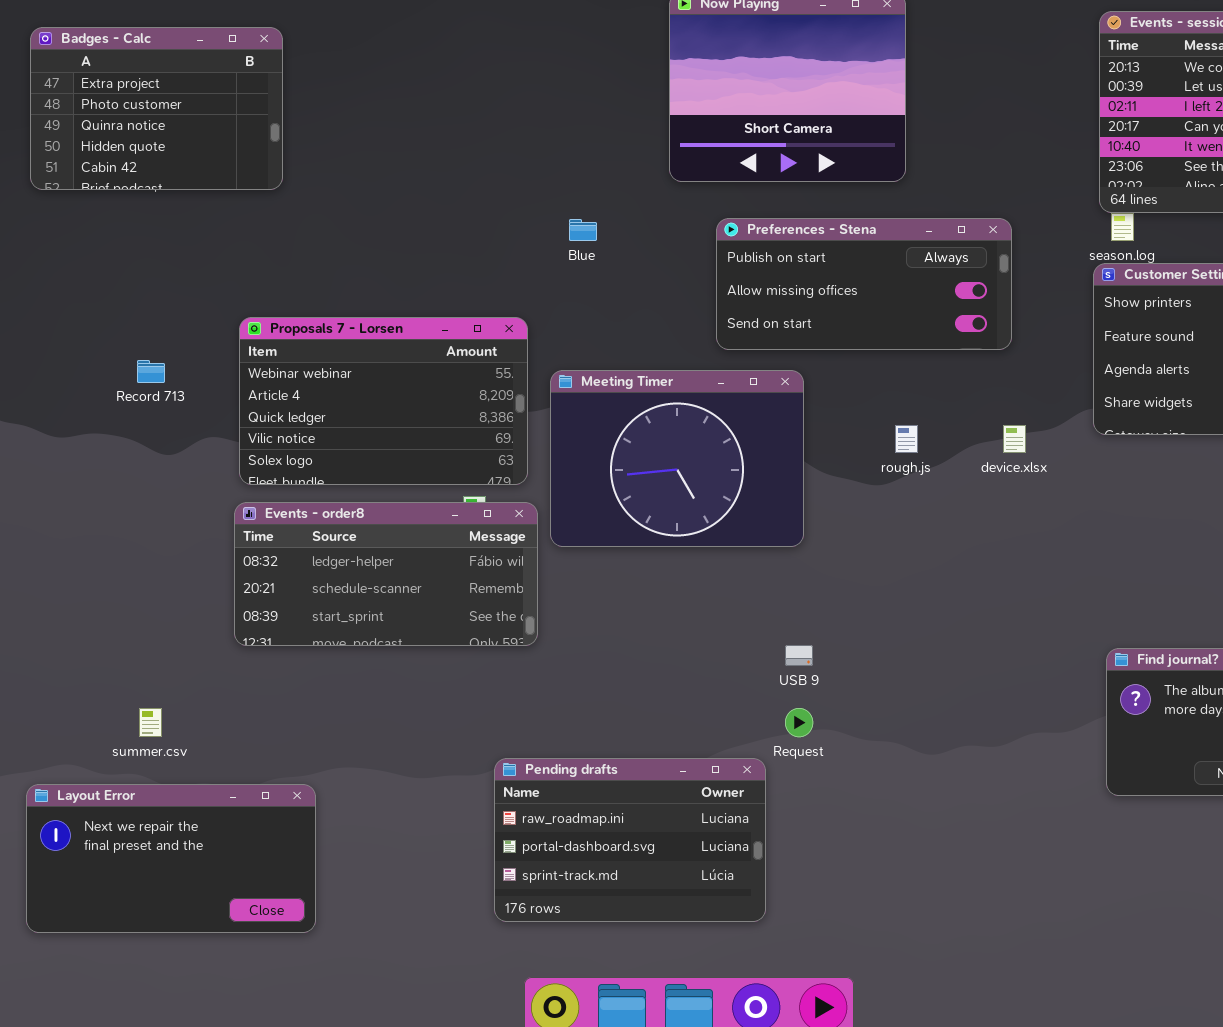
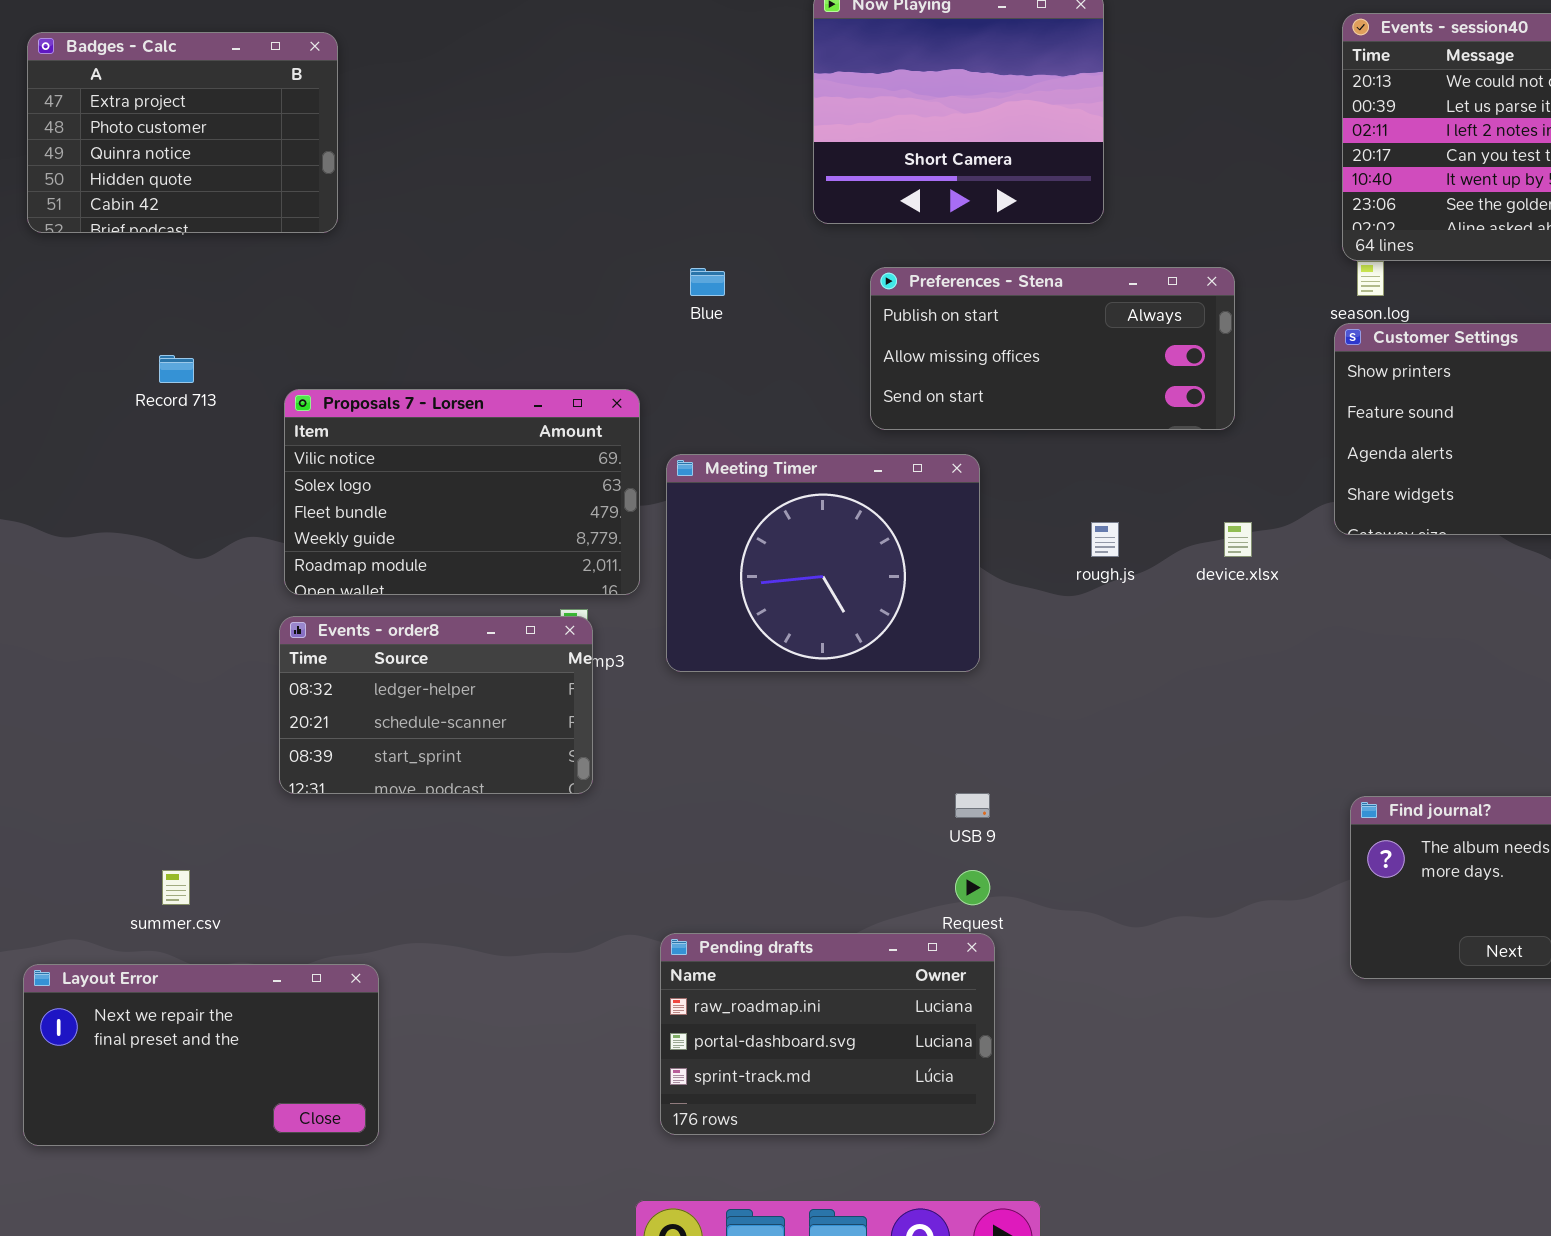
Proposals 7 - Lorsen: [239,317,528,485] -> [284,389,640,595], scrolled down 3 rows
Record 713: [137,360,165,383] -> [159,355,194,383], moved
Events - order8: [234,502,538,646] -> [279,616,593,794], resized
Pending drafts: [494,758,766,922] -> [660,933,995,1135], moved

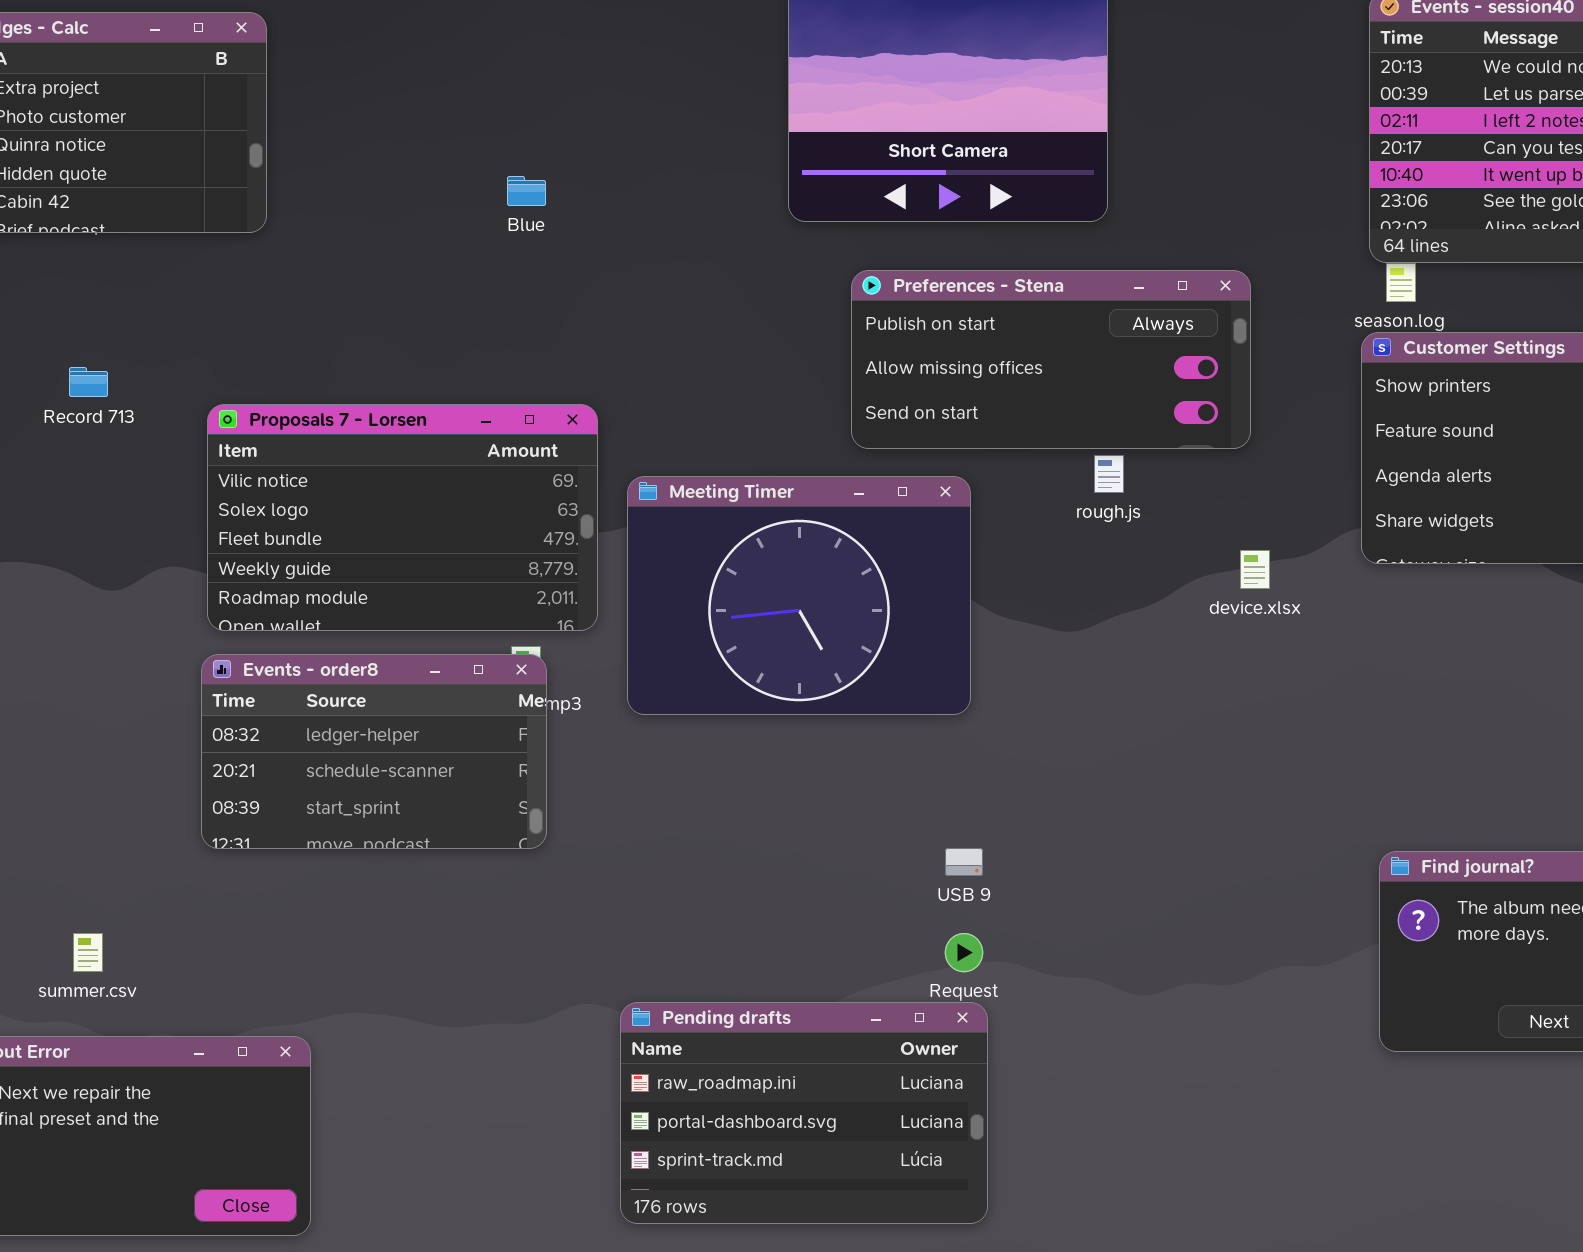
Blue: [690,268,725,296] -> [507,176,546,206], moved
rough.js: [1091,522,1119,557] -> [1094,455,1124,493], moved

